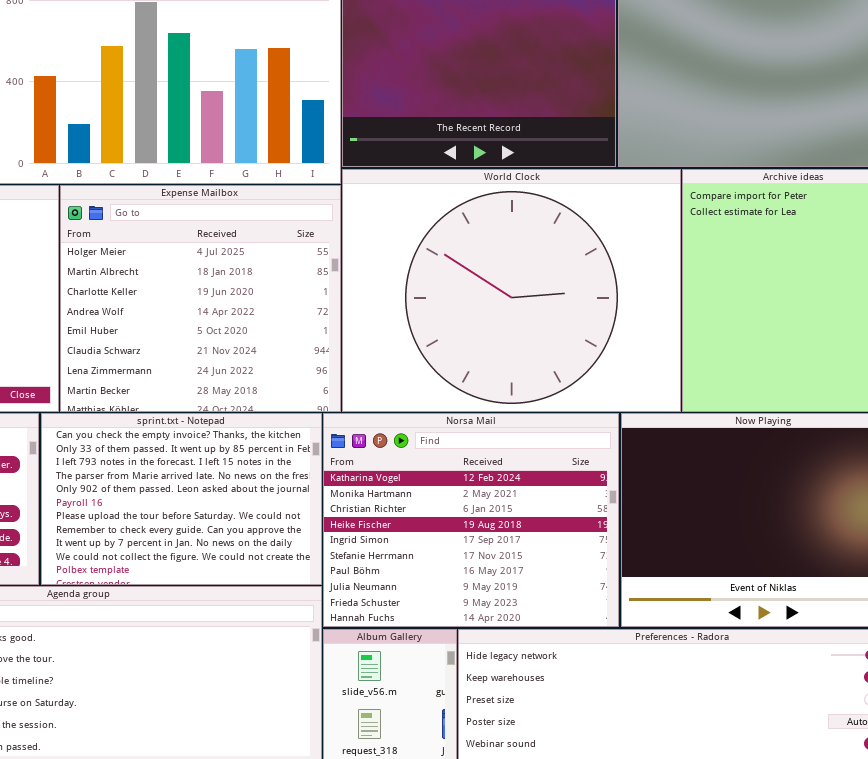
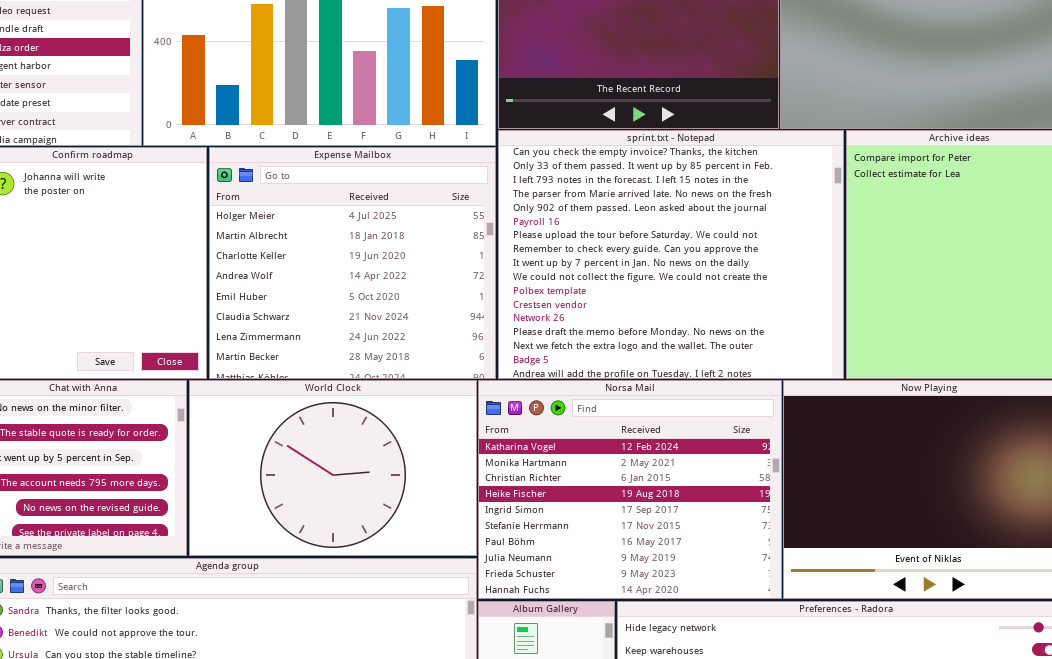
World Clock: [342,169,681,412] -> [189,380,477,556], moved, resized
sprint.txt - Notepad: [41,413,322,585] -> [498,130,844,379], moved, resized

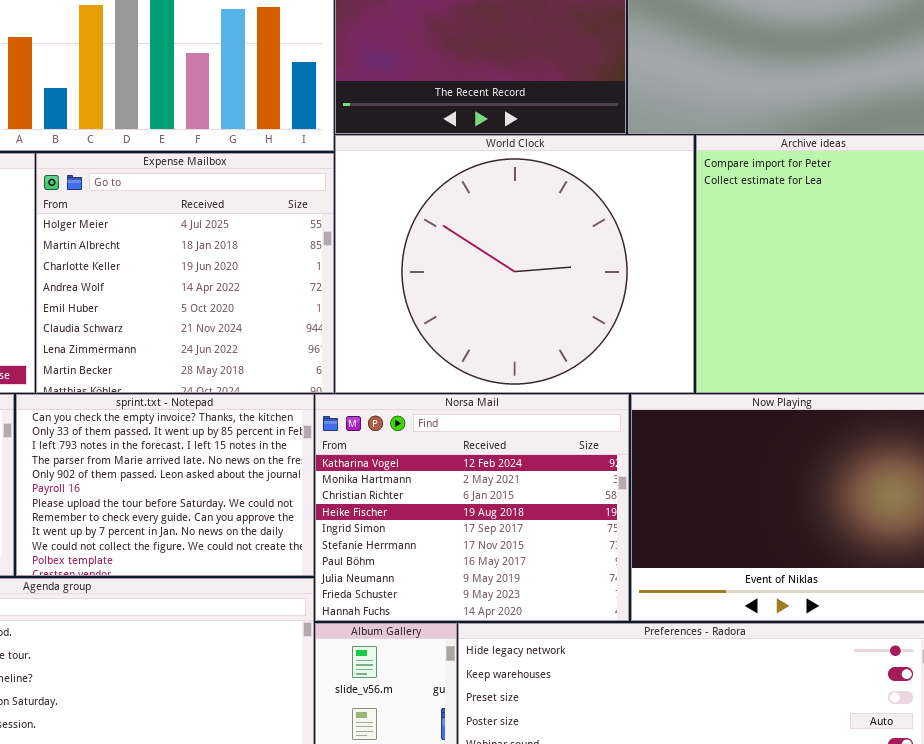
sprint.txt - Notepad: [498,130,844,379] -> [16,394,314,576], moved, resized
World Clock: [189,380,477,556] -> [335,135,694,393], moved, resized

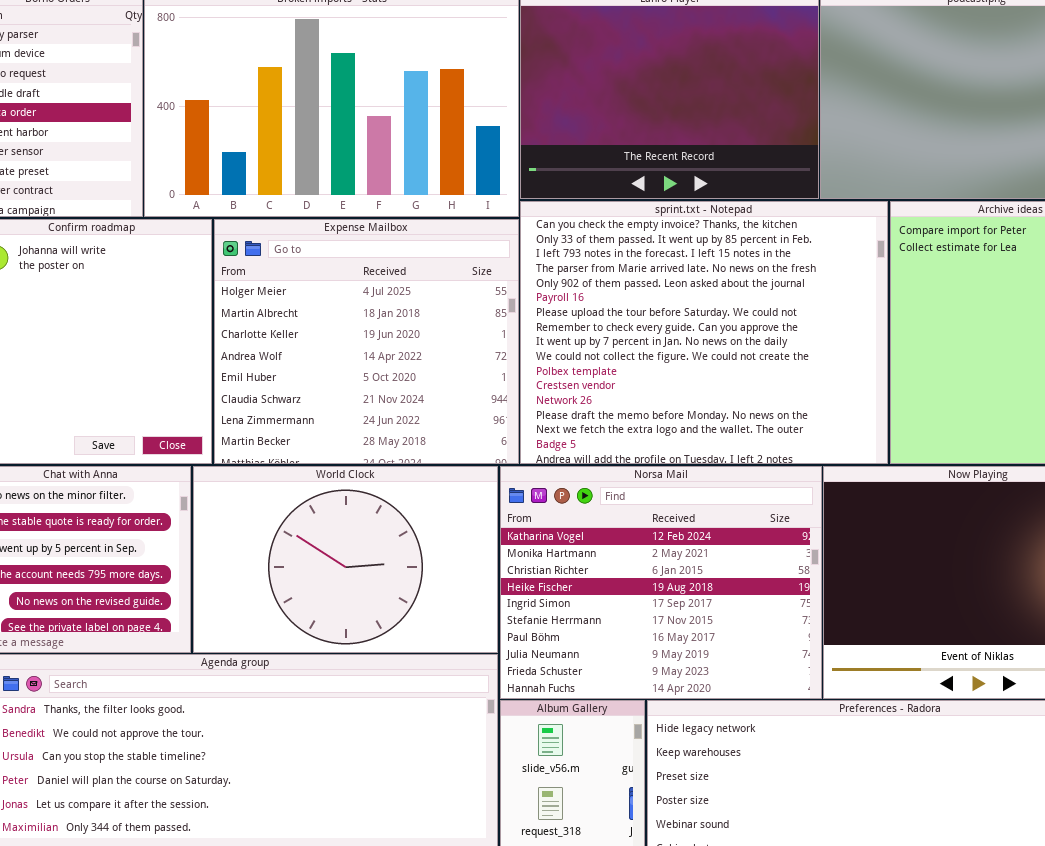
World Clock: [335,135,694,393] -> [193,466,498,653], moved, resized
sprint.txt - Notepad: [16,394,314,576] -> [520,201,888,464], moved, resized

